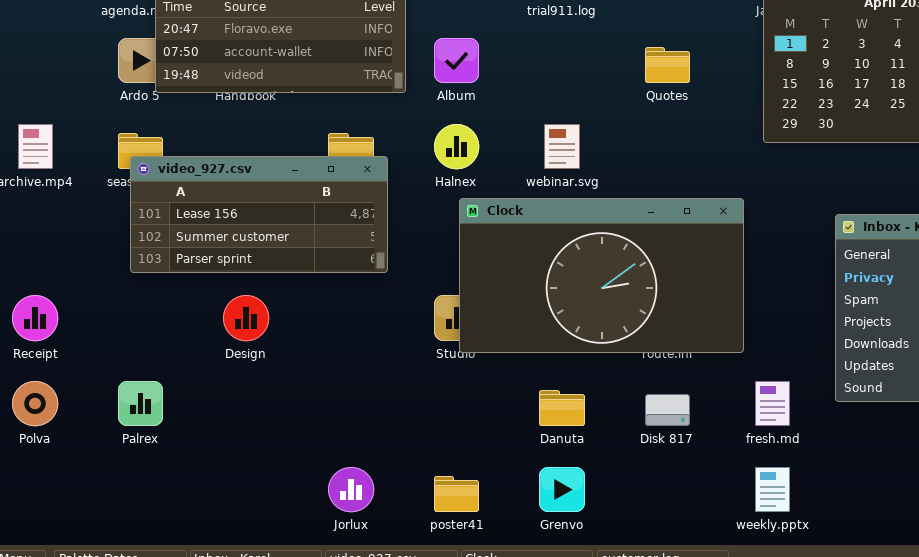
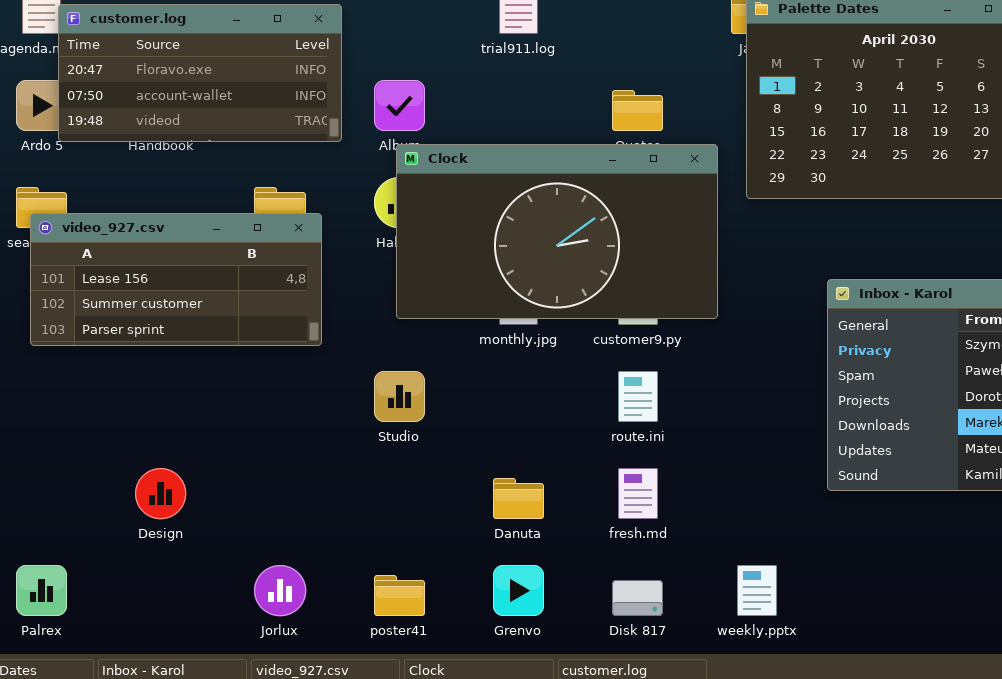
Clock: [459,198,744,353] -> [396,144,718,319], moved
Design: [223,295,269,341] -> [135,468,186,519], moved
Palrex: [118,381,163,426] -> [16,565,67,616], moved
fresh.md: [755,381,790,426] -> [618,468,658,519], moved
Disk 817: [645,394,690,426] -> [612,580,663,616], moved

